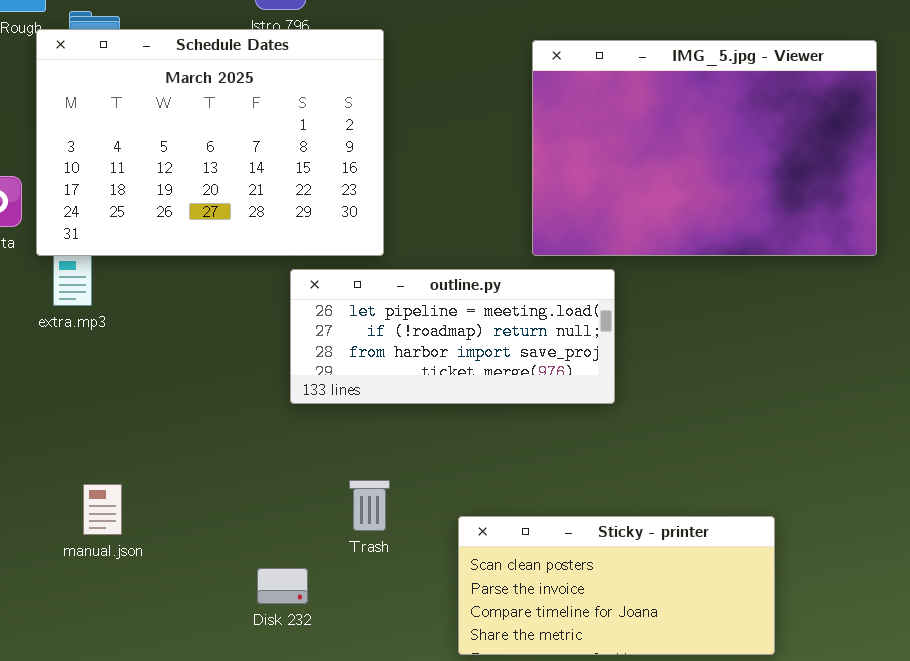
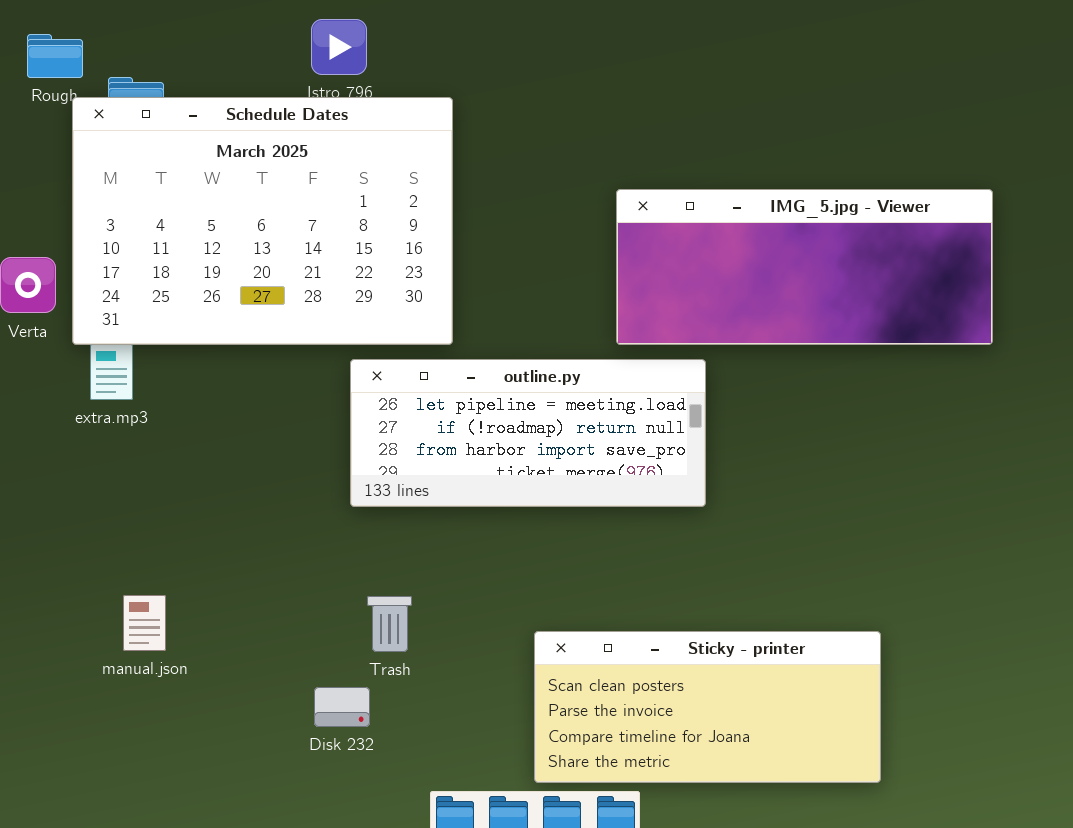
IMG_5.jpg - Viewer: [532,40,877,256] -> [616,189,993,345], resized
Trash: [349,480,390,531] -> [367,596,412,652], moved

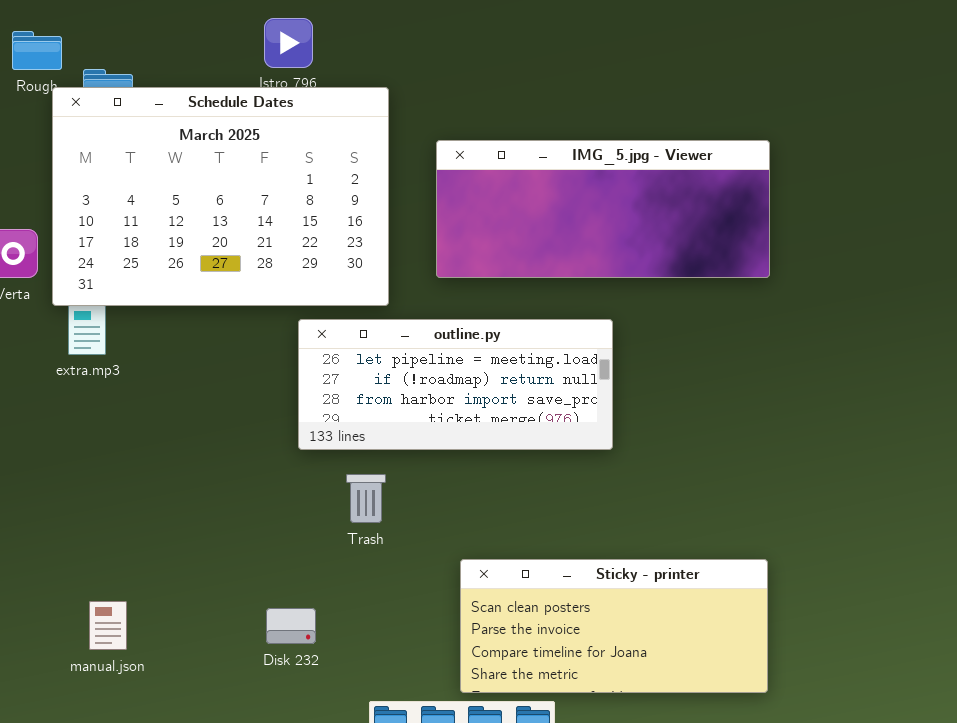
IMG_5.jpg - Viewer: [616,189,993,345] -> [436,140,770,278], moved
manual.json: [123,595,166,651] -> [89,601,127,650], moved
Trash: [367,596,412,652] -> [346,474,386,523], moved

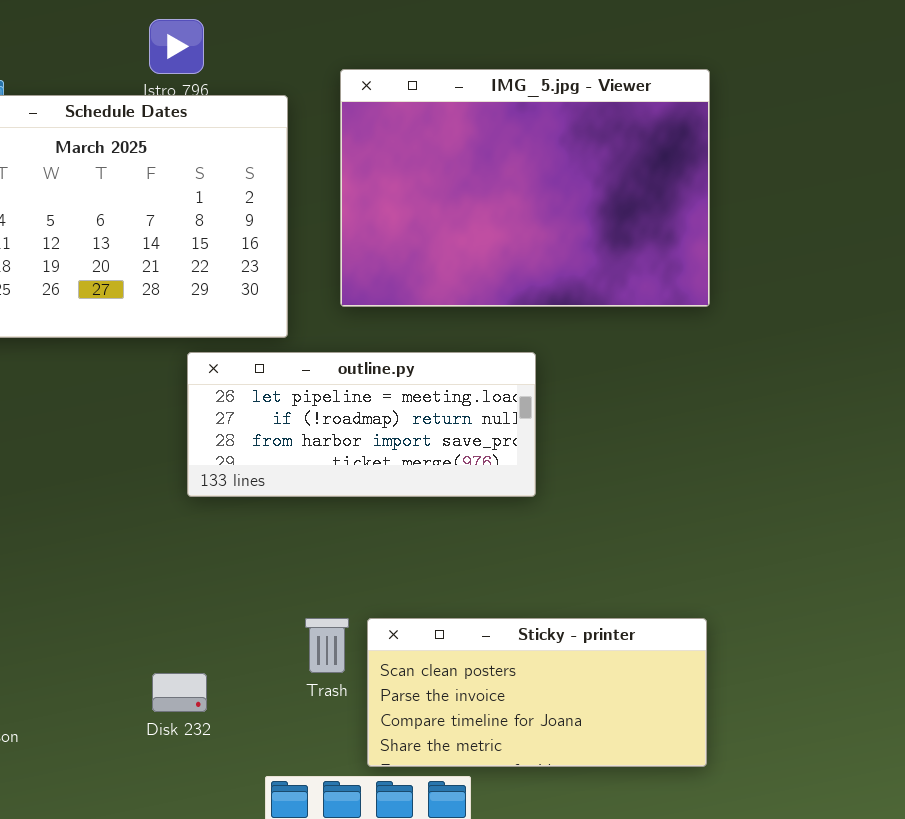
IMG_5.jpg - Viewer: [436,140,770,278] -> [340,69,710,307], resized
Trash: [346,474,386,523] -> [305,618,349,673], moved

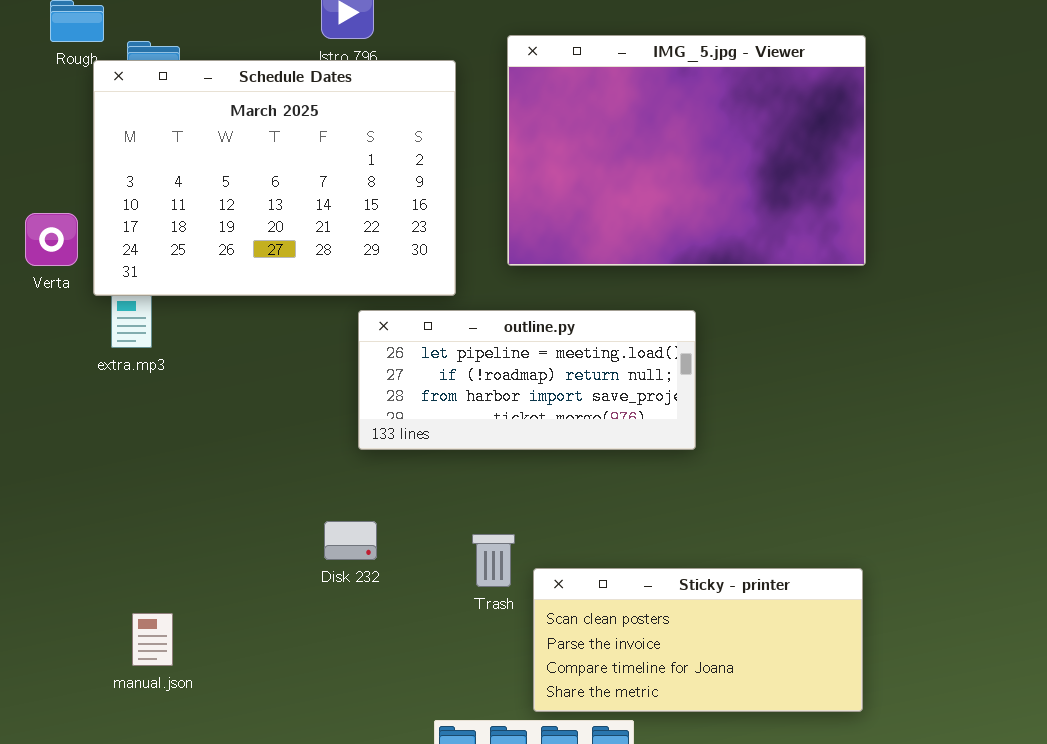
Trash: [305,618,349,673] -> [472,534,515,587], moved
Disk 232: [152,673,207,712] -> [324,521,377,560], moved

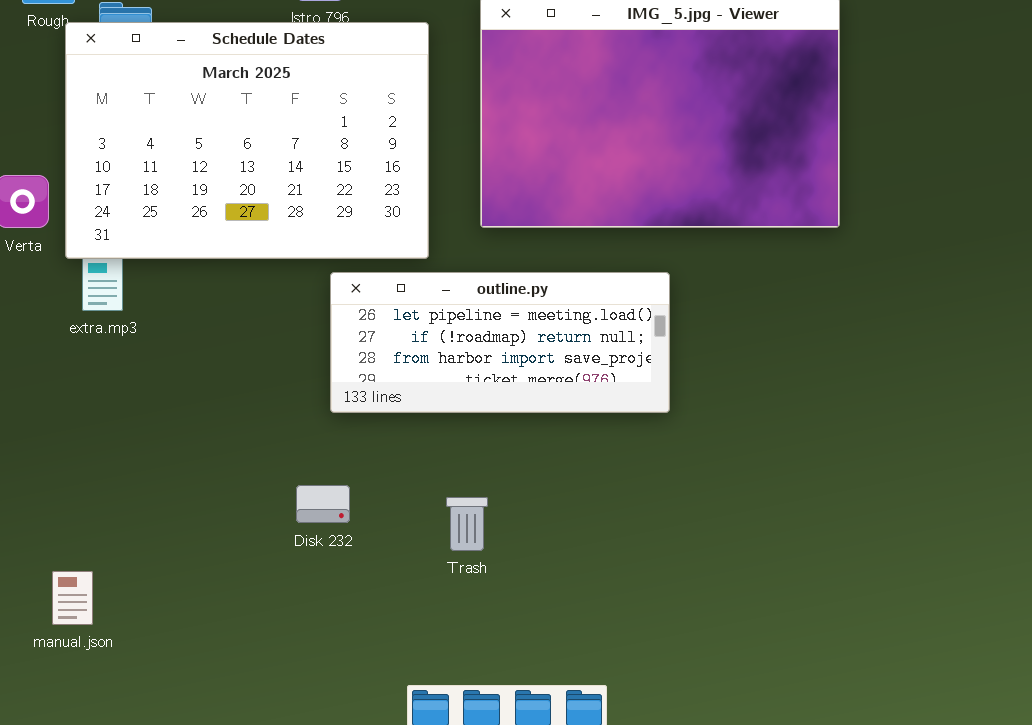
Sticky - printer: [533,568,863,712] -> none, closed
manual.json: [132,613,173,666] -> [52,571,93,625], moved

